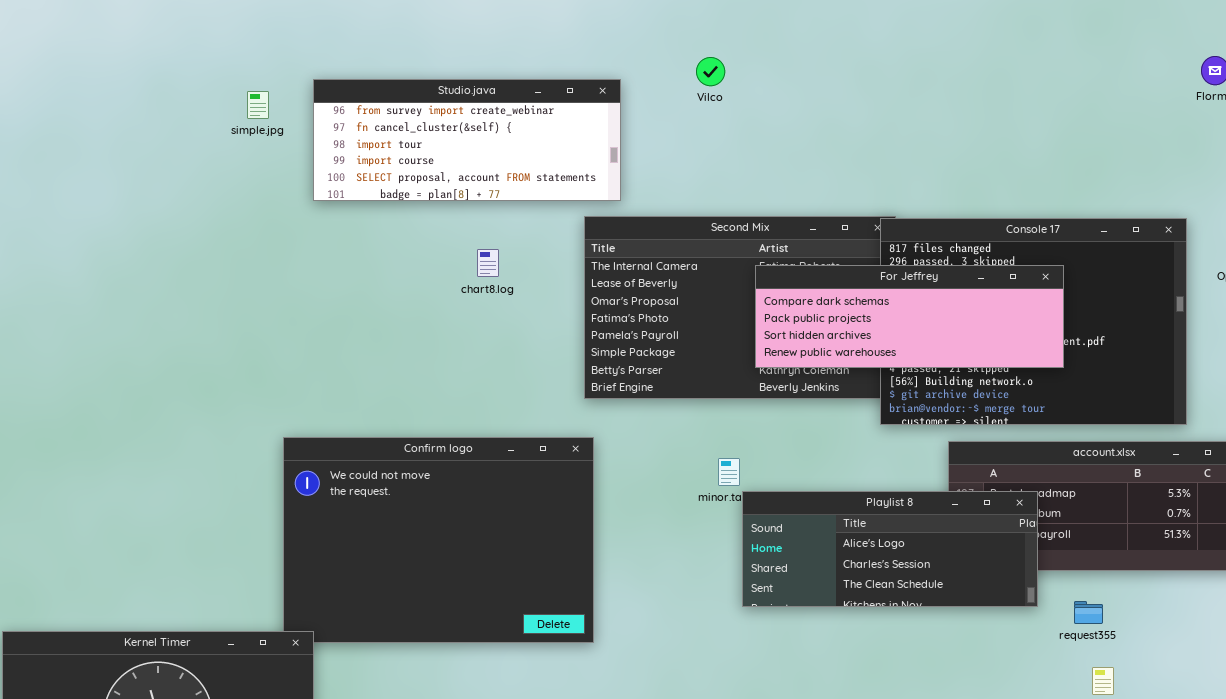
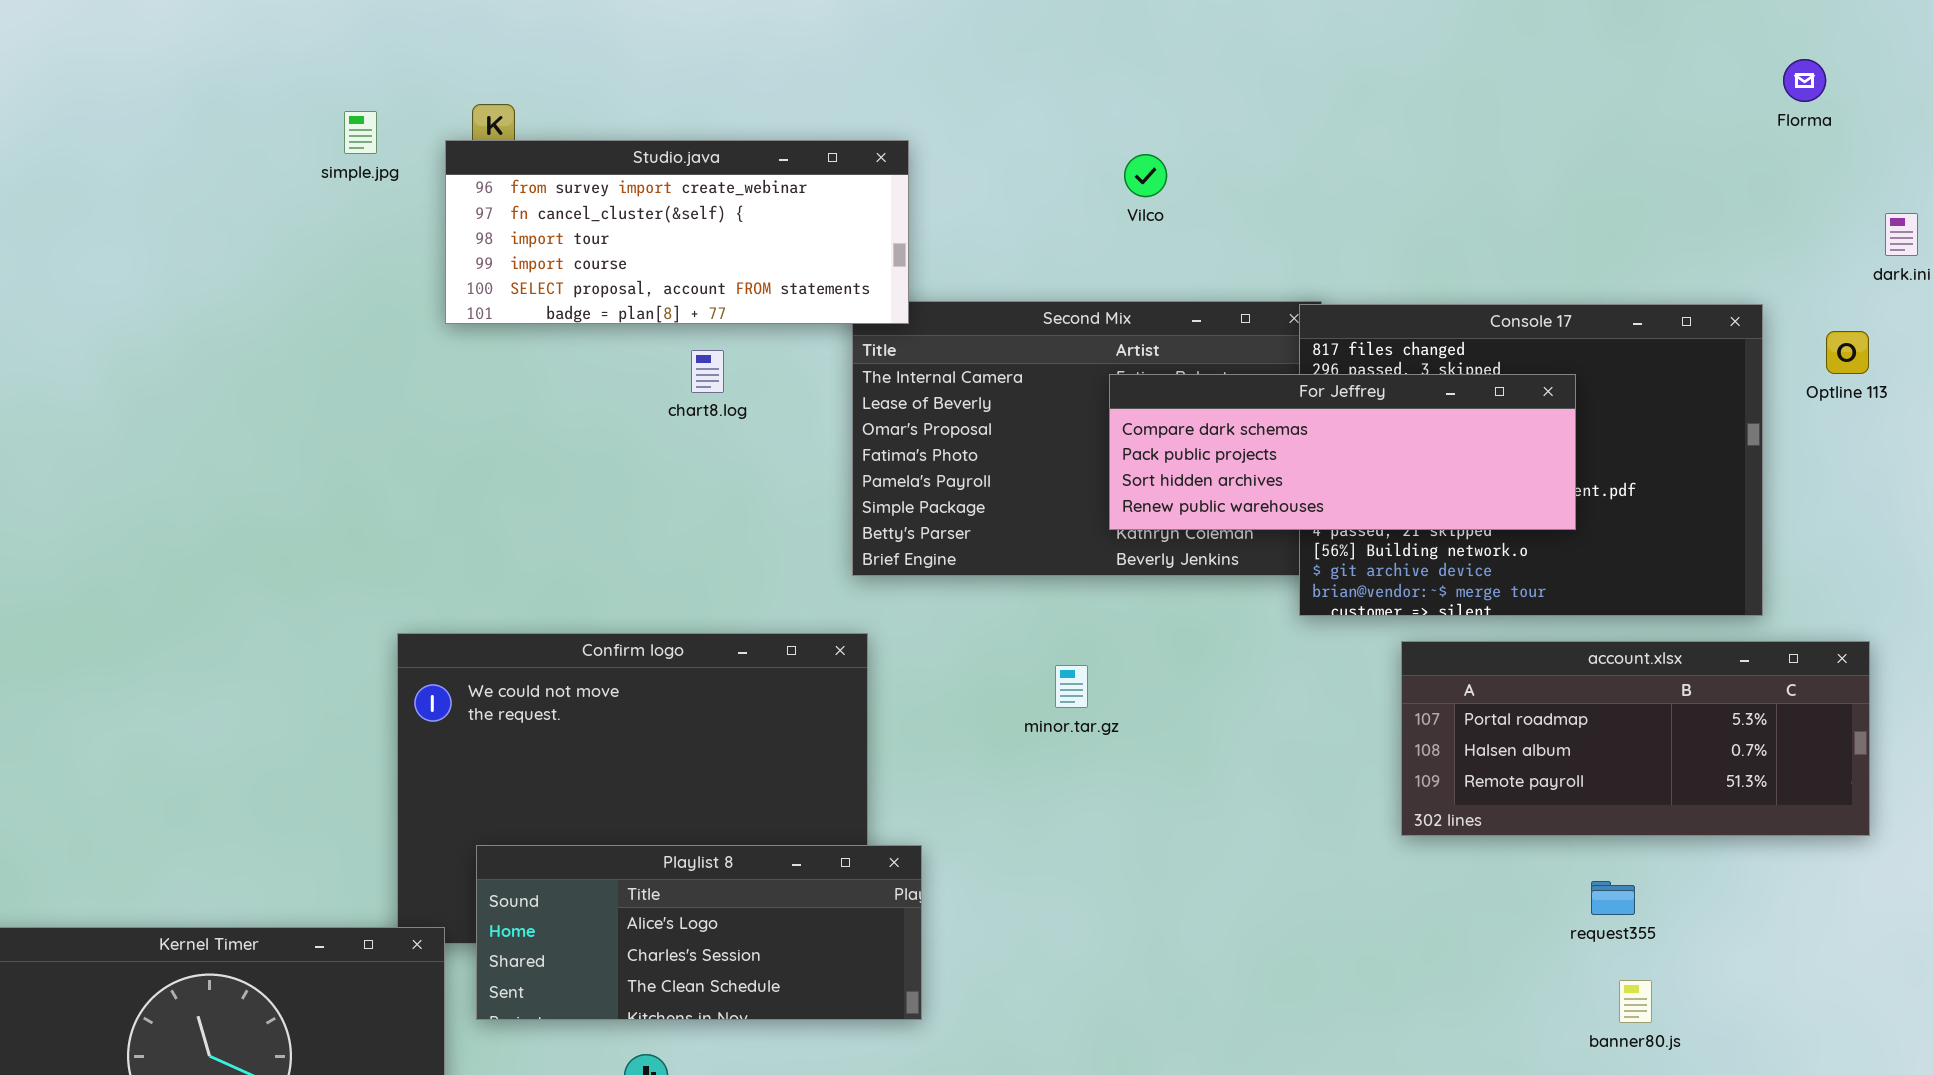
Vilco: [696,57,725,86] -> [1124,154,1167,197], moved
Studio.java: [313,79,621,201] -> [445,140,909,324], moved
Playlist 8: [742,491,1038,607] -> [476,845,922,1020], moved

